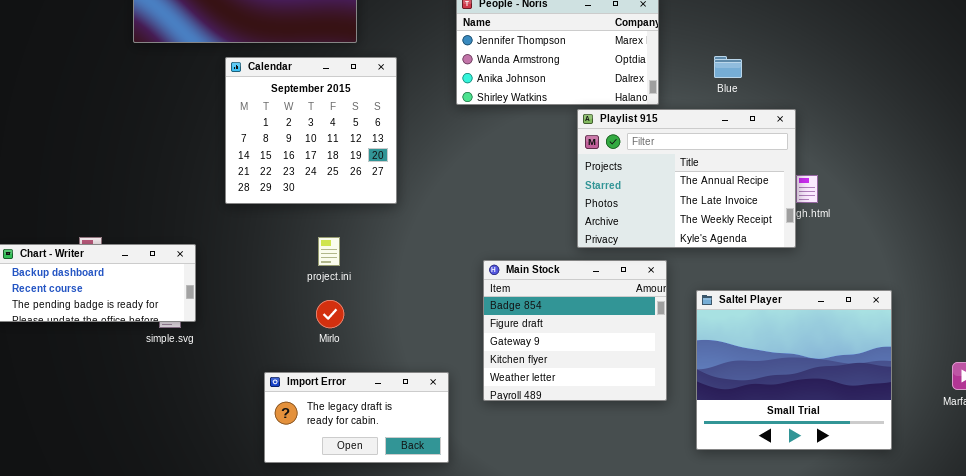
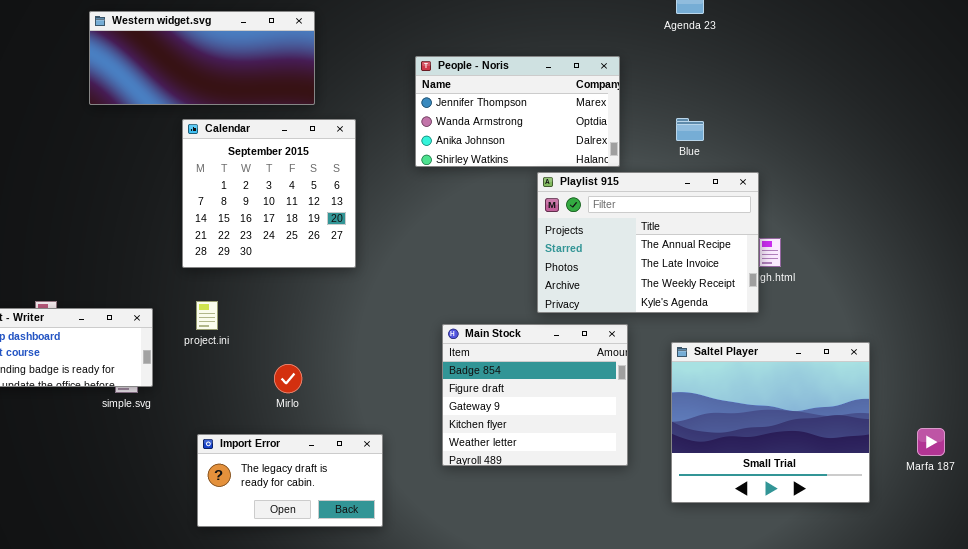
project.ini: [318,237,340,266] -> [196,301,218,330], moved
Saltel Player: [696,290,892,450] -> [671,342,870,503], moved
Import Error: [264,372,449,463] -> [197,434,383,527], moved

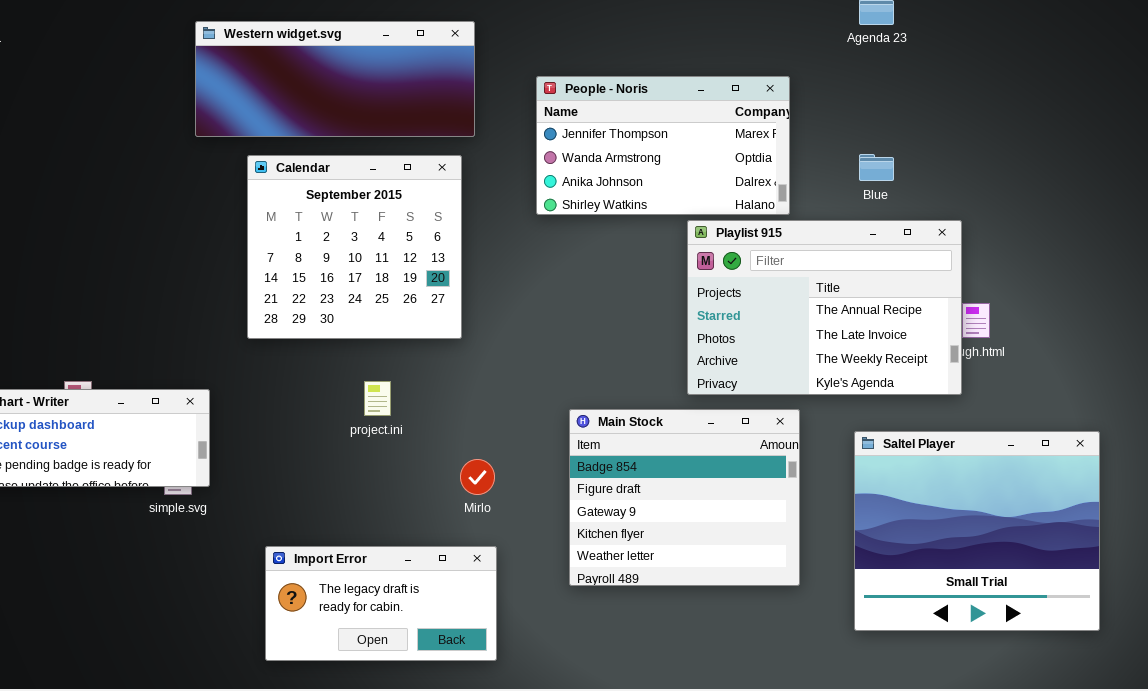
Western widget.svg: [89,11,315,105] -> [195,21,475,137], moved
project.ini: [196,301,218,330] -> [364,381,391,416], moved
Mirlo: [274,364,302,393] -> [460,459,495,495], moved

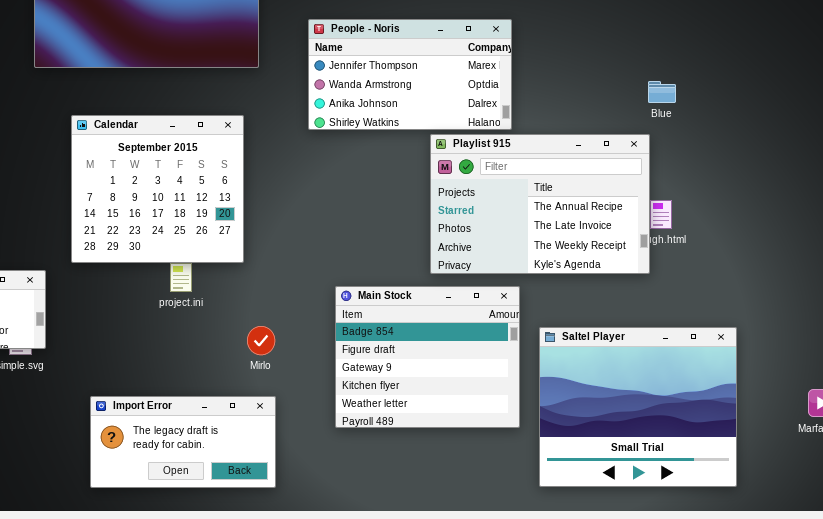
Blue: [859,154,894,181] -> [648,81,676,103], moved
Calendar: [247,155,462,339] -> [71,115,244,263], moved
Saltel Player: [854,431,1100,631] -> [539,327,737,487], moved

